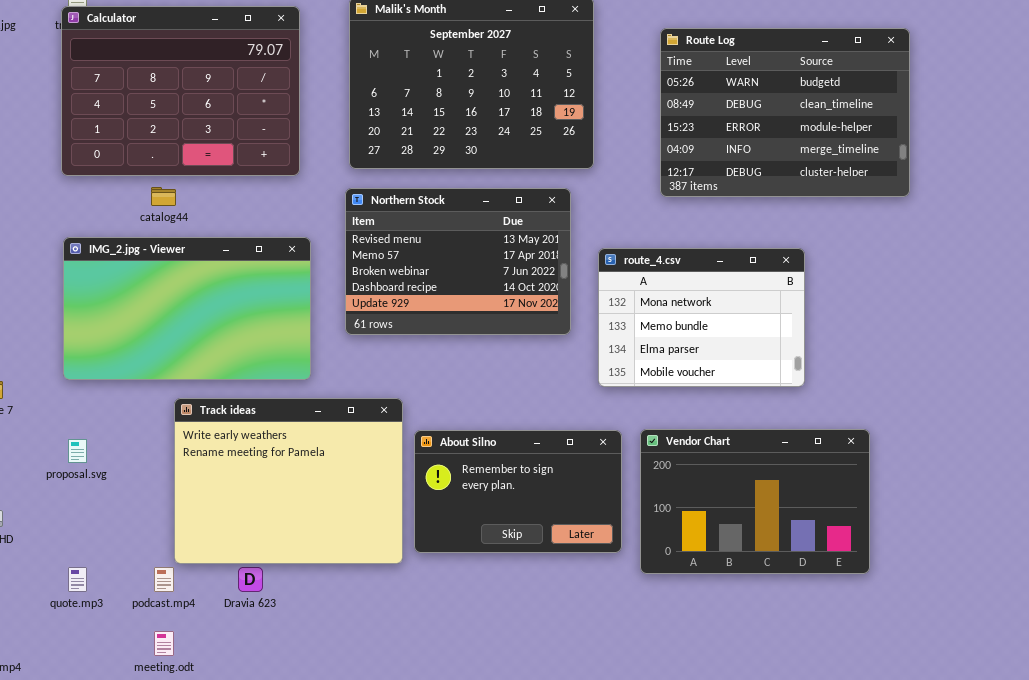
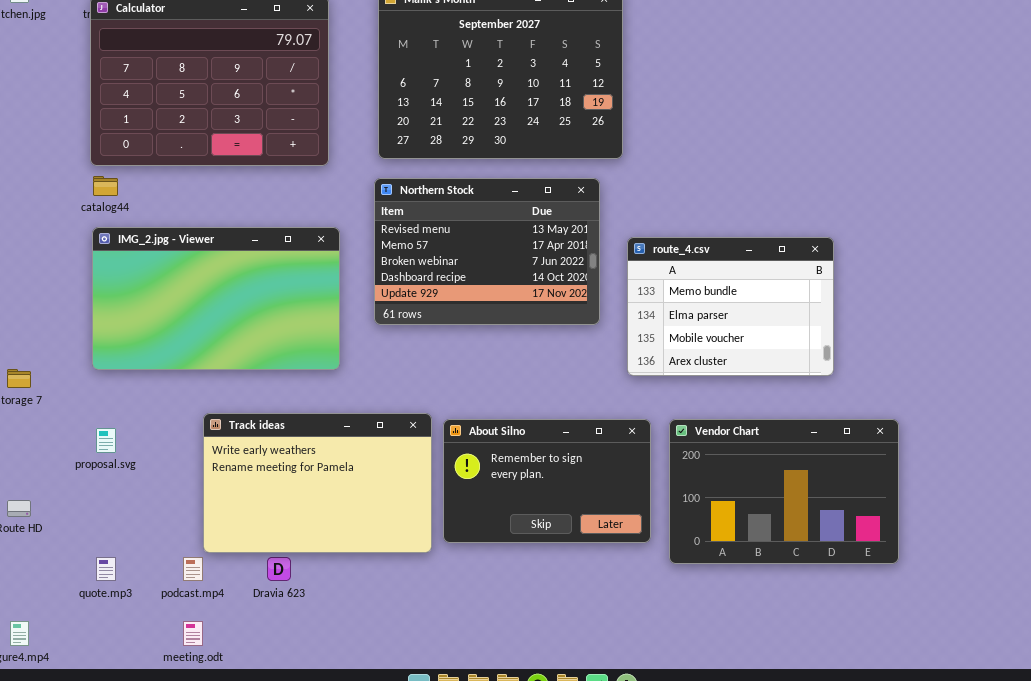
Route Log: [660,28,910,197] -> none, closed
catalog44: [151,187,176,206] -> [93,176,118,196], moved
route_4.csv: [598,248,805,387] -> [627,237,834,376], scrolled down 1 row
Track ideas: [174,398,403,564] -> [203,413,432,553], resized

